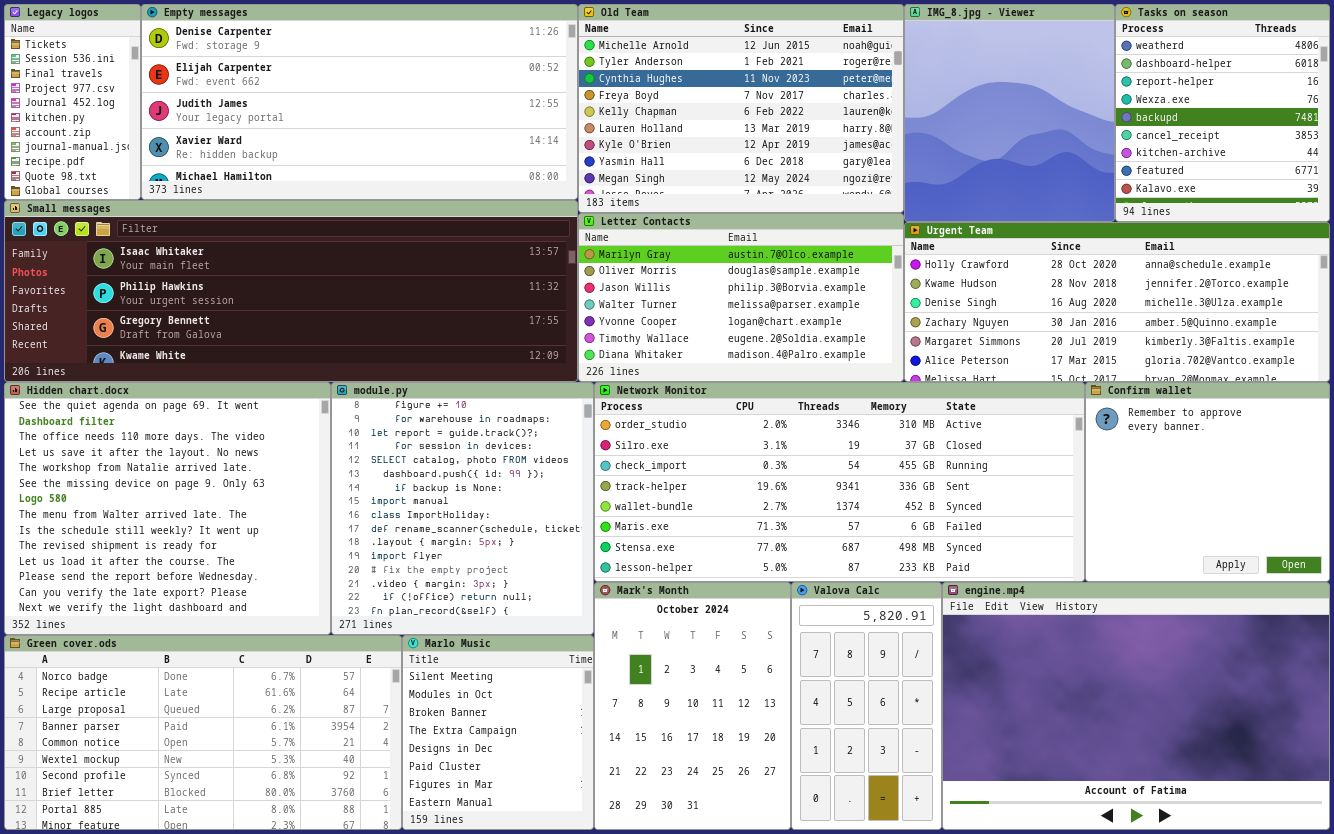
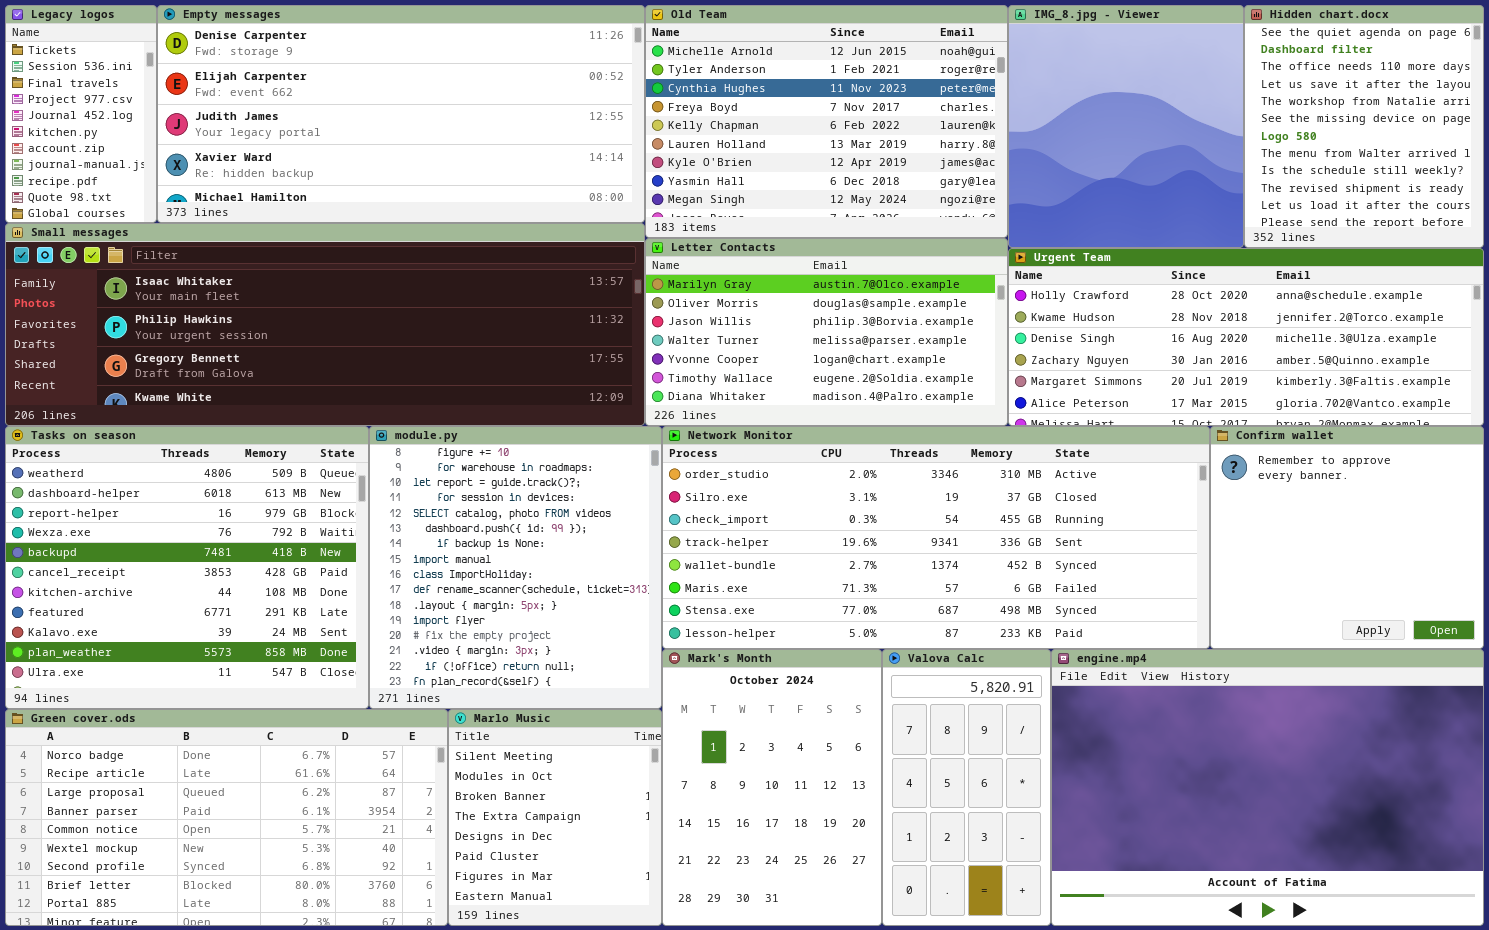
Tasks on season: [1115,4,1330,222] -> [5,426,369,709], moved, resized
Hidden chart.docx: [4,382,331,635] -> [1244,5,1484,248], moved, resized

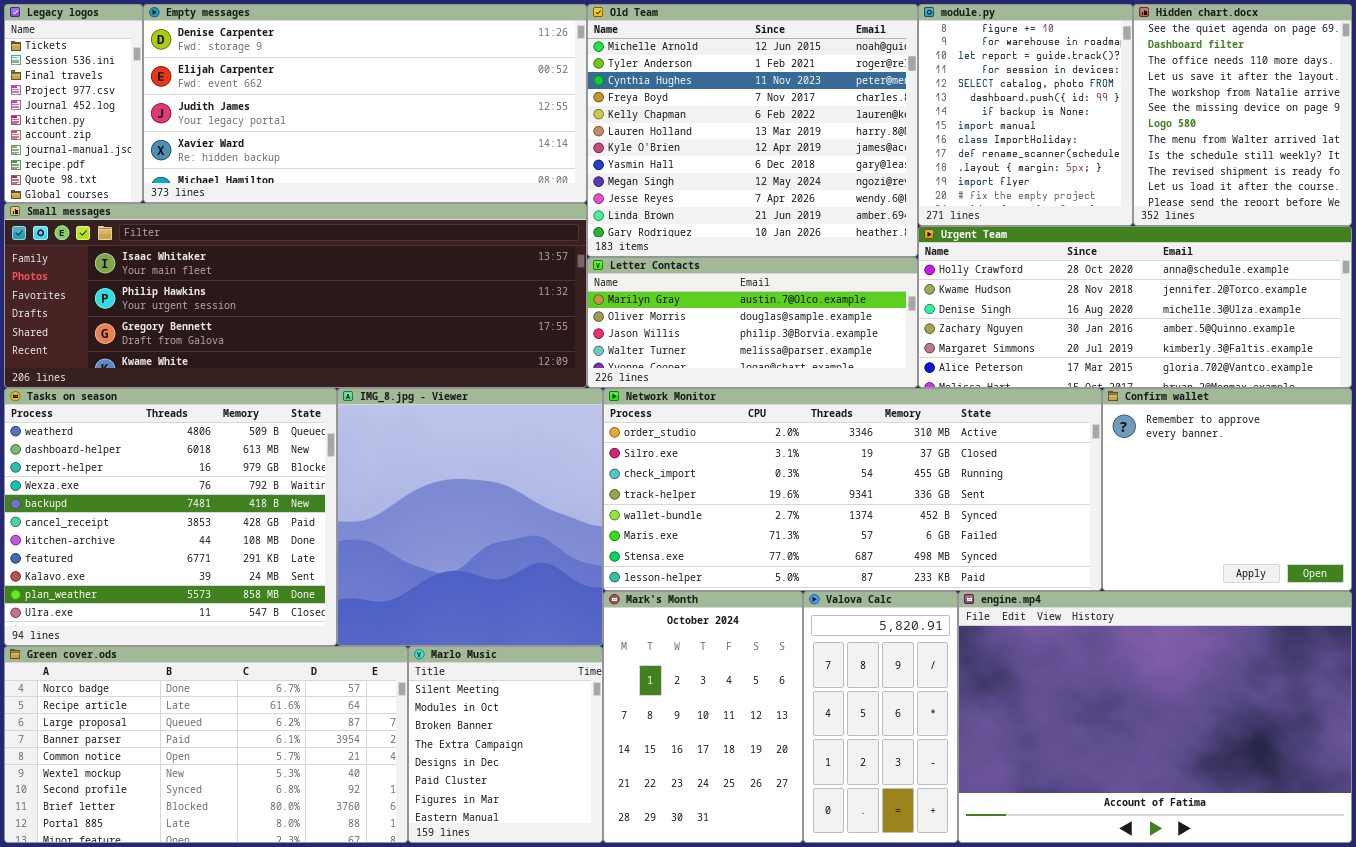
Old Team: [645,5,1008,238] -> [587,4,918,257], resized
IMG_8.jpg - Viewer: [1008,5,1244,248] -> [337,388,603,646], moved, resized
Letter Contacts: [645,238,1008,426] -> [587,257,918,388], resized
module.py: [369,426,662,709] -> [918,4,1133,226], moved, resized

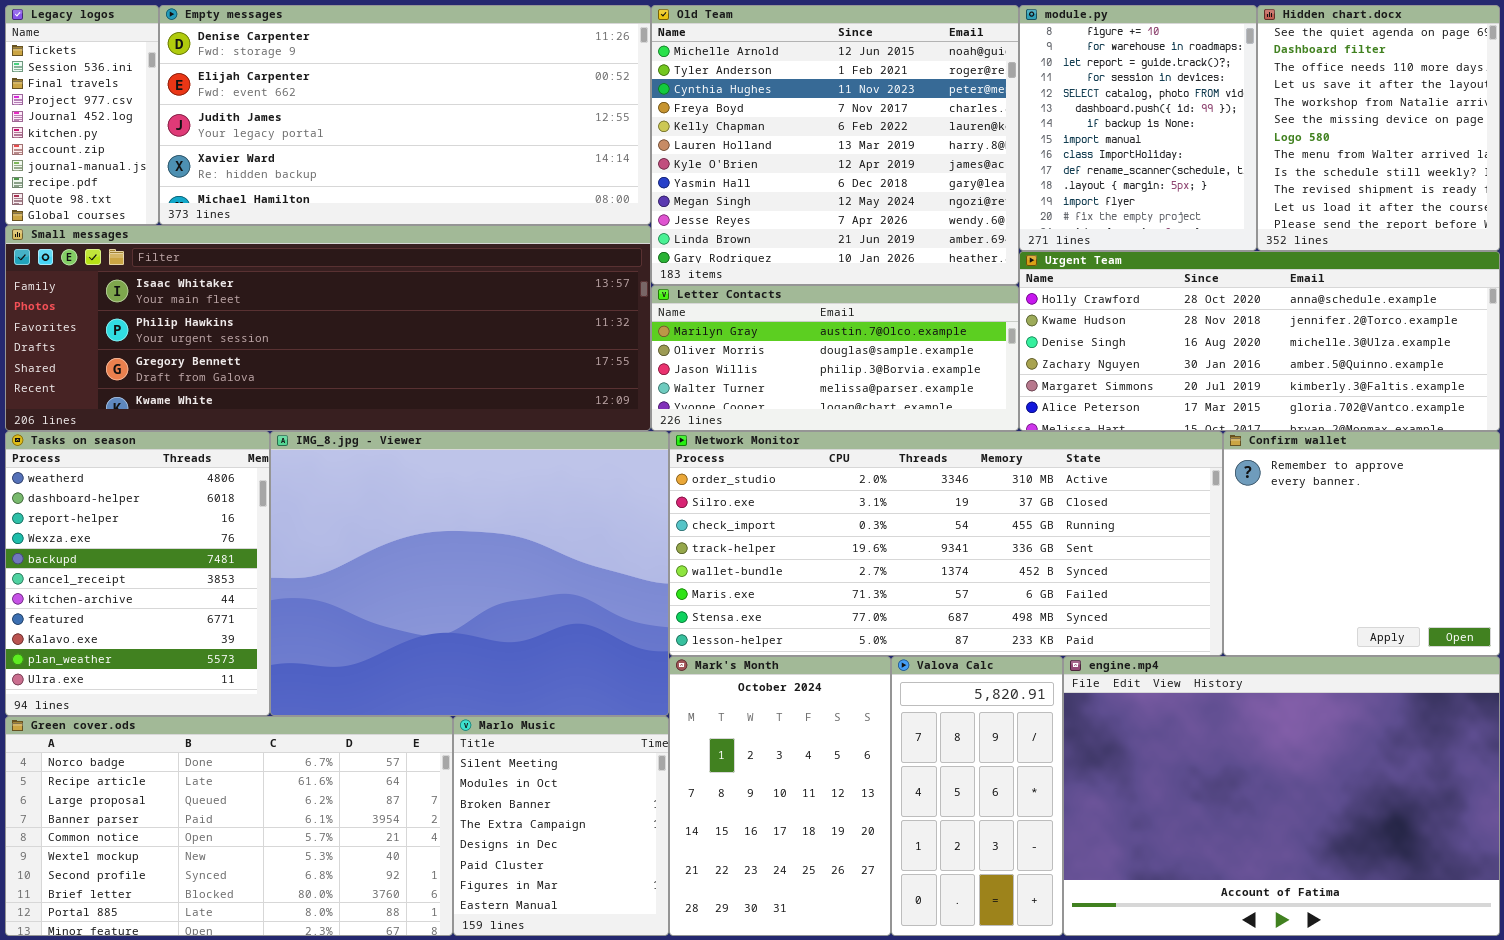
Tasks on season: [4,388,337,646] -> [5,431,270,716], resized
IMG_8.jpg - Viewer: [337,388,603,646] -> [270,431,669,716], resized

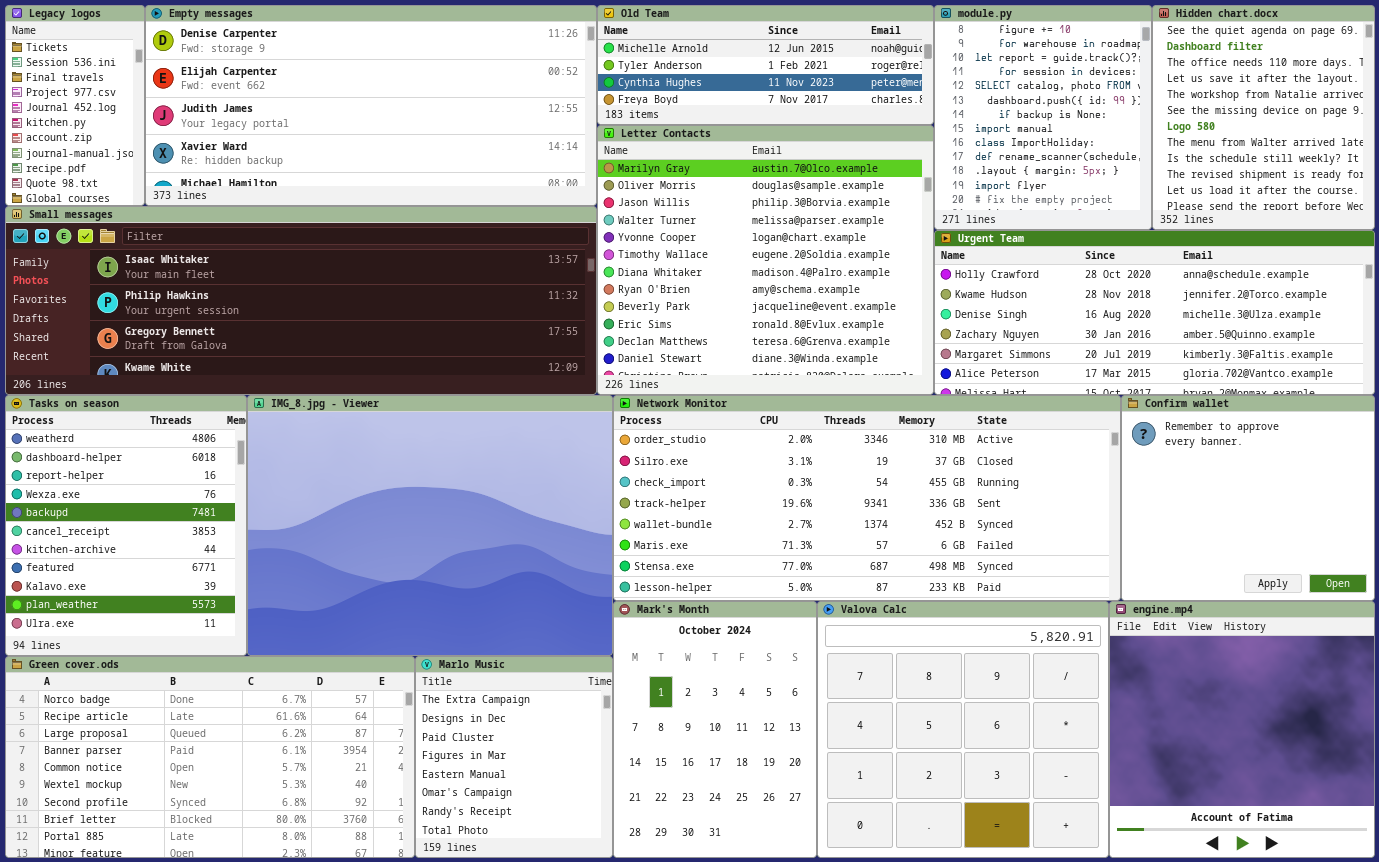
Old Team: [651,5,1019,285] -> [597,5,934,125], resized
Letter Contacts: [651,285,1019,431] -> [597,125,934,395], resized
Valova Calc: [891,656,1063,936] -> [817,601,1109,858], resized
engine.mp4: [1063,656,1500,936] -> [1109,601,1375,858], resized
Marlo Music: [453,716,669,936] -> [415,656,613,858], scrolled down 3 rows

